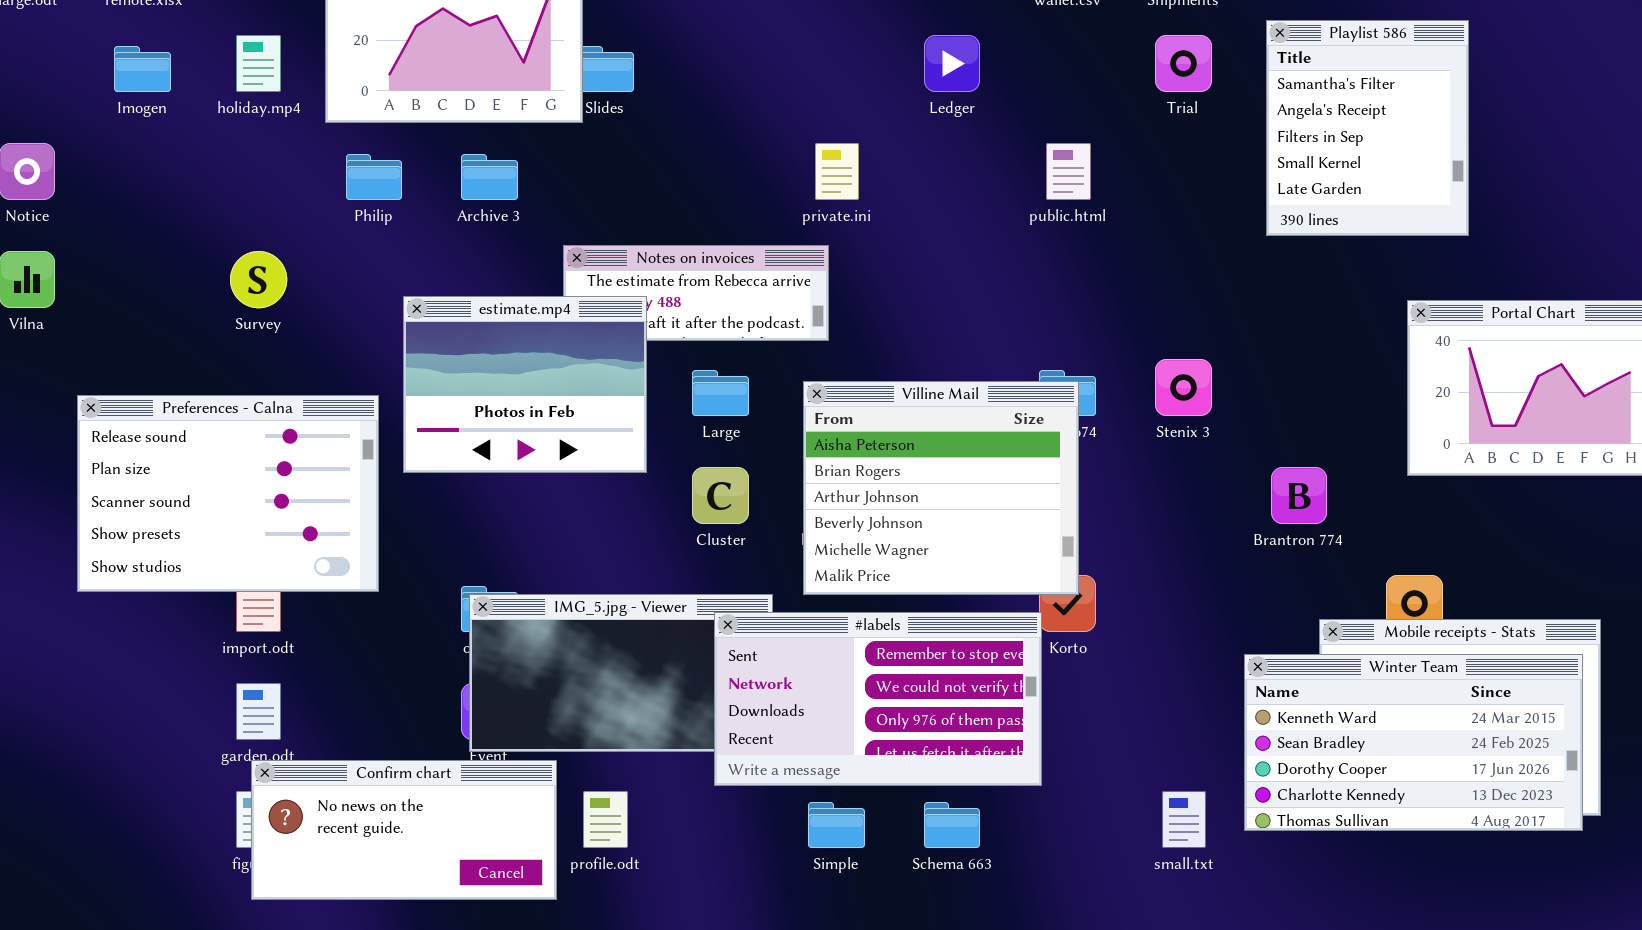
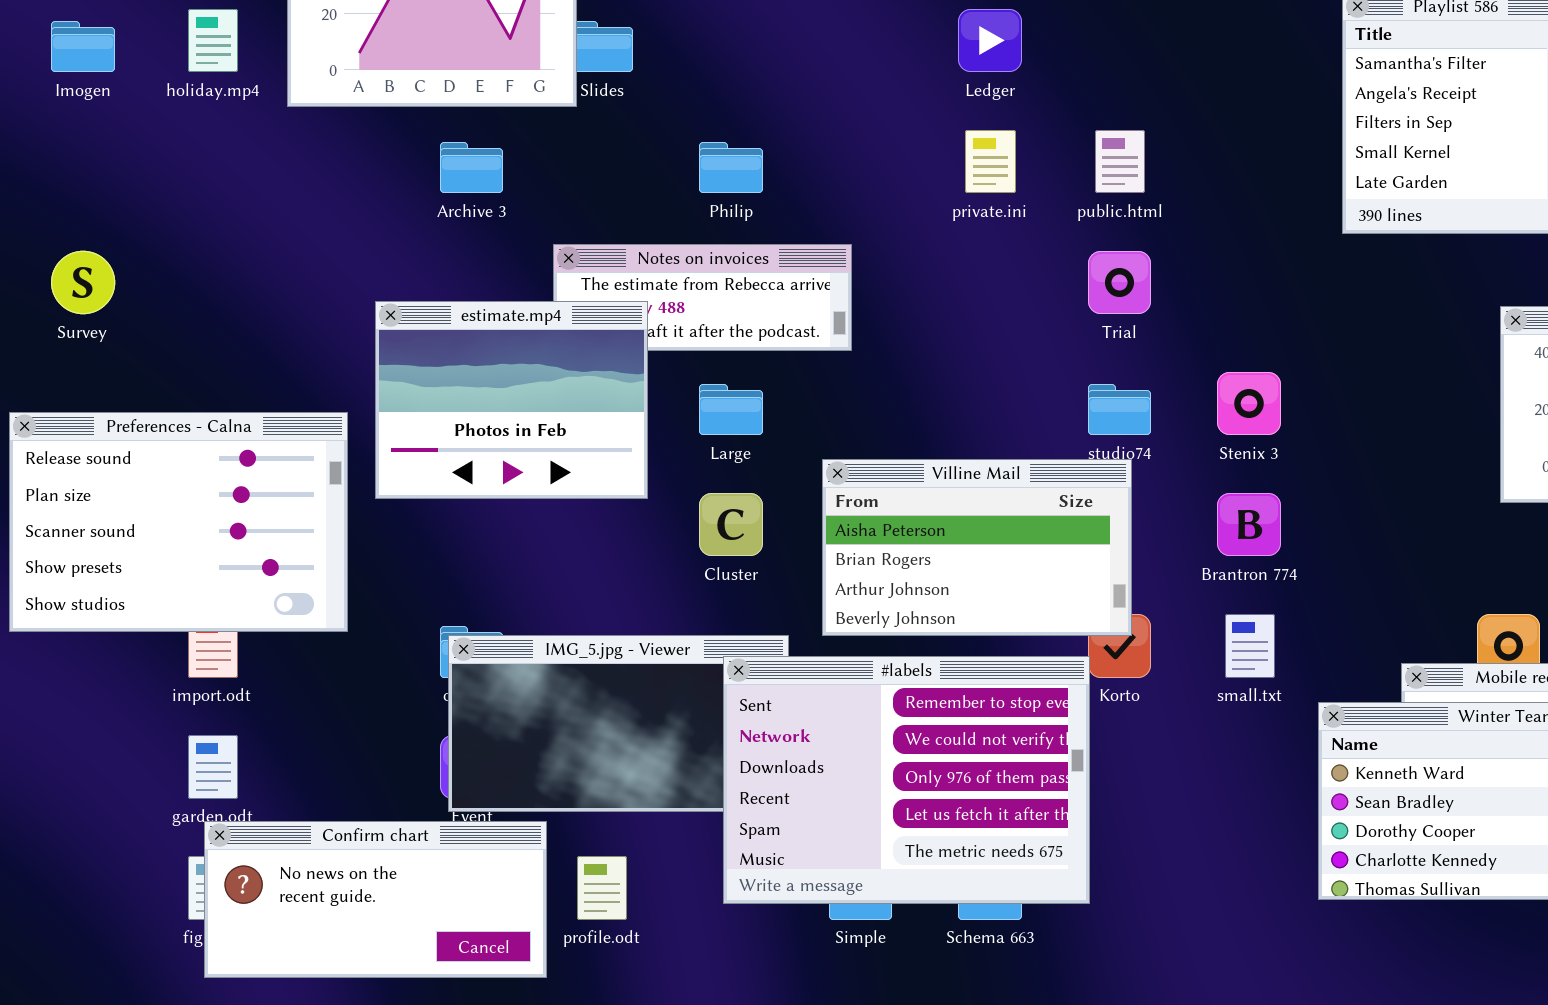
Trial: [1155,35,1212,92] -> [1088,251,1151,314], moved
private.ini: [815,143,859,200] -> [965,130,1016,193], moved
Philip: [346,154,402,200] -> [699,142,763,193], moved
Survey: [230,251,287,308] -> [51,251,115,314], moved
Villine Mail: [803,381,1079,595] -> [822,459,1132,636], resized
Brantron 774: [1271,467,1327,524] -> [1217,493,1281,556], moved
#labels: [714,612,1042,786] -> [723,656,1090,904], resized
small.txt: [1162,791,1206,848] -> [1225,614,1275,678], moved

